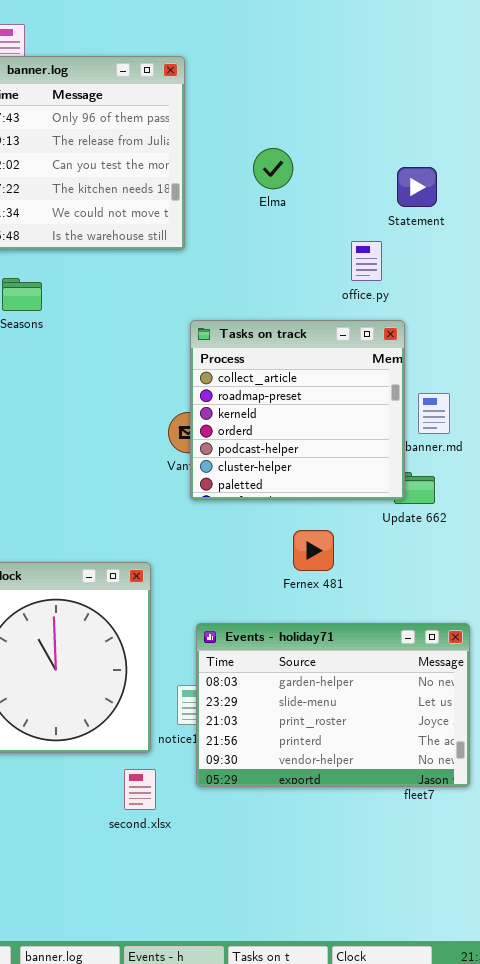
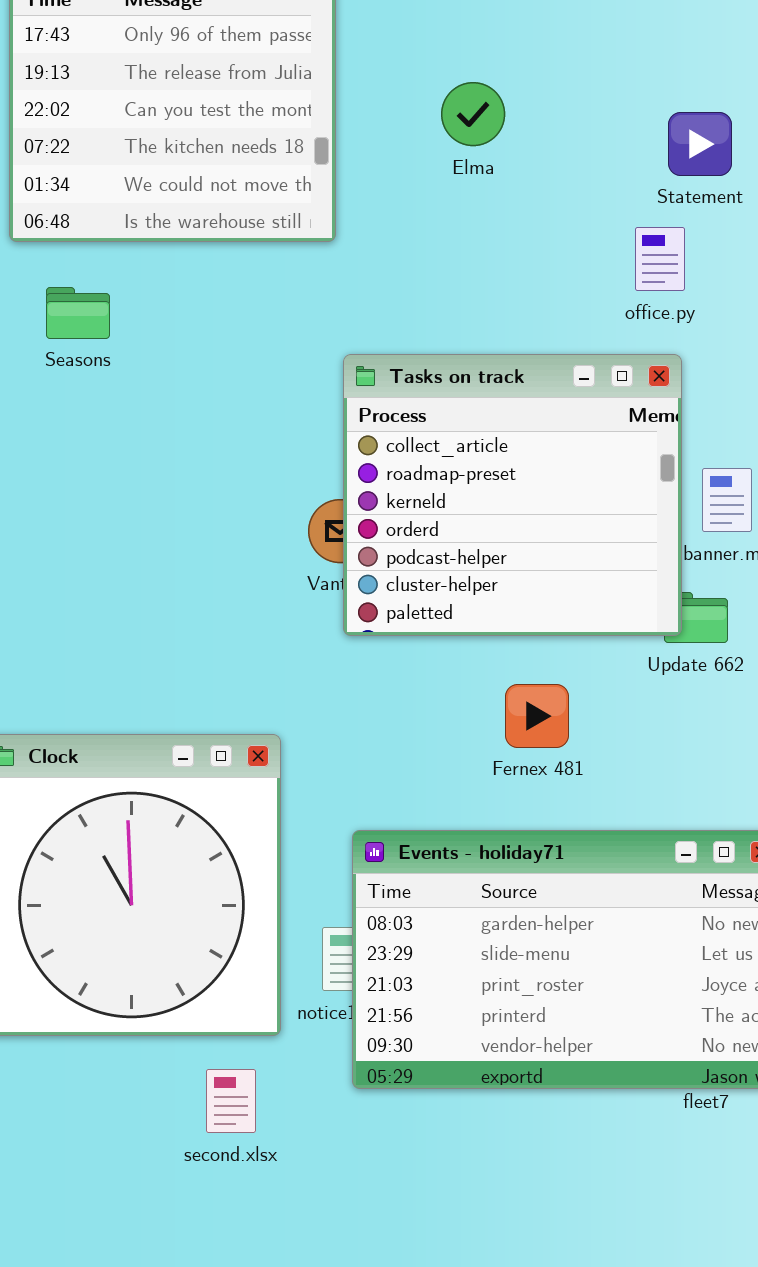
office.py: [351,241,382,281] -> [635,227,685,291], moved
second.xlsx: [124,769,156,810] -> [206,1069,256,1133], moved

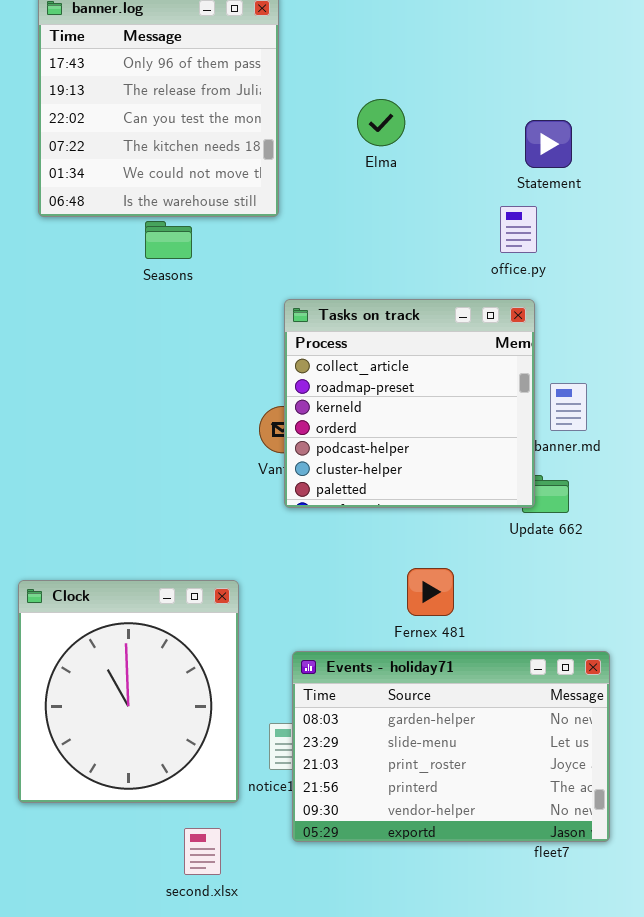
Seasons: [46,287,110,339] -> [145,221,192,259], moved
Fernex 481: [505,684,569,748] -> [407,568,454,616], moved

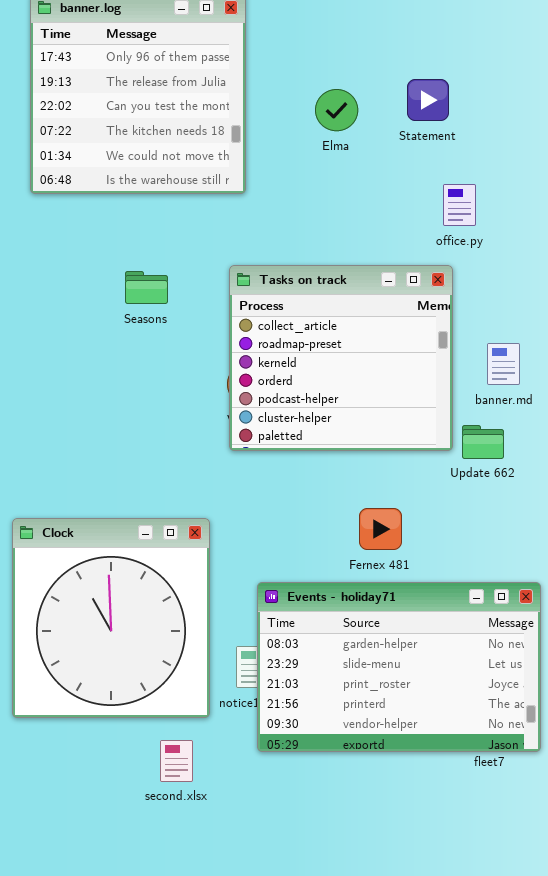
Statement: [525,120,572,168] -> [407,79,449,121], moved
Seasons: [145,221,192,259] -> [125,271,168,304], moved
Tasks on track: [284,299,535,508] -> [229,265,453,451], moved

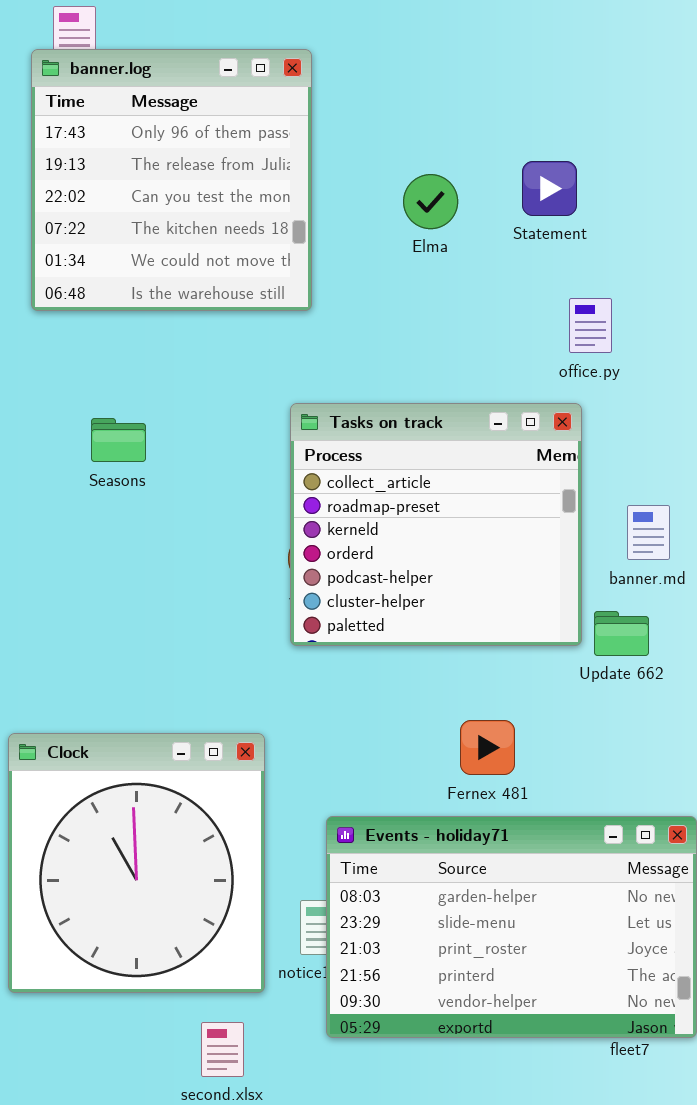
Seasons: [125,271,168,304] -> [91,418,146,462], moved

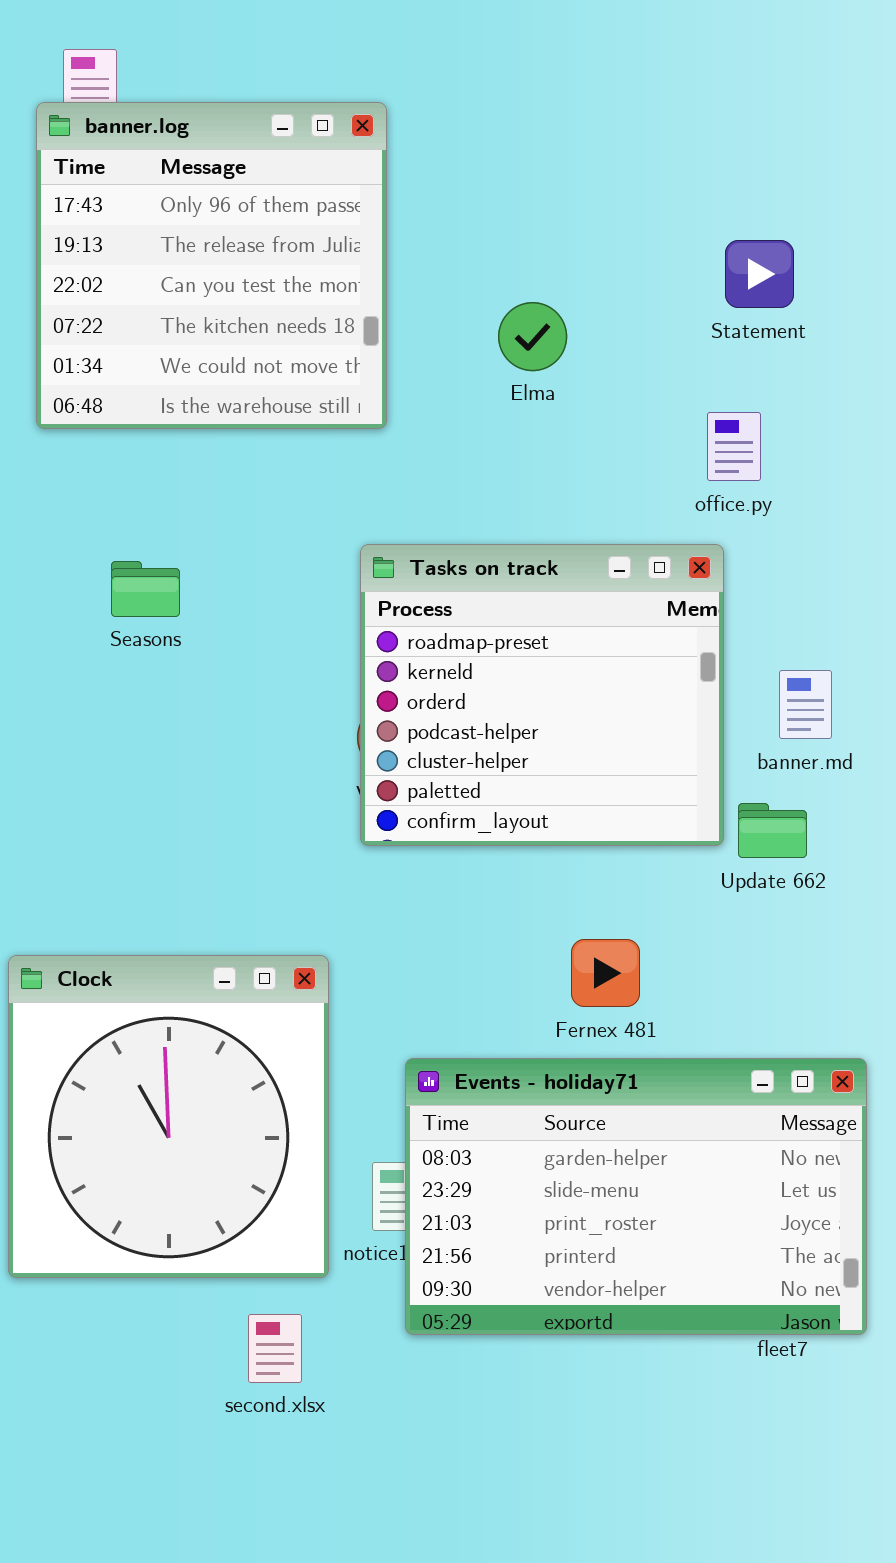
Statement: [522,161,577,216] -> [725,240,794,308], moved
Elma: [403,174,458,229] -> [498,302,567,371], moved
Tasks on track: [290,403,582,646] -> [360,544,724,846], scrolled down 1 row

